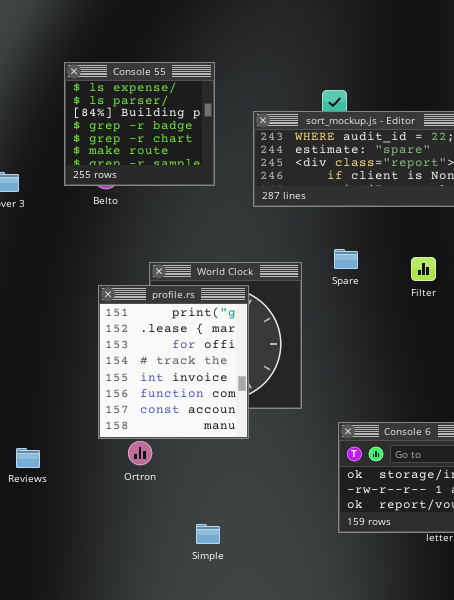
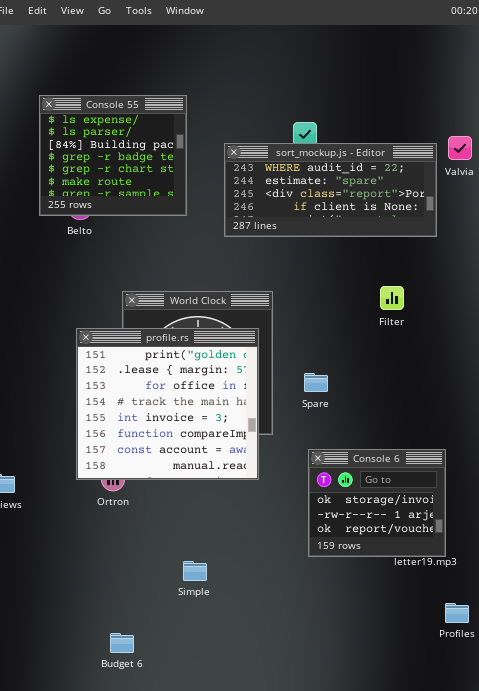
Spare: [334,249,358,269] -> [304,373,328,392], moved
profile.rs: [98,285,249,439] -> [76,328,259,480], moved, resized
Simple: [196,524,220,544] -> [183,561,207,581], moved

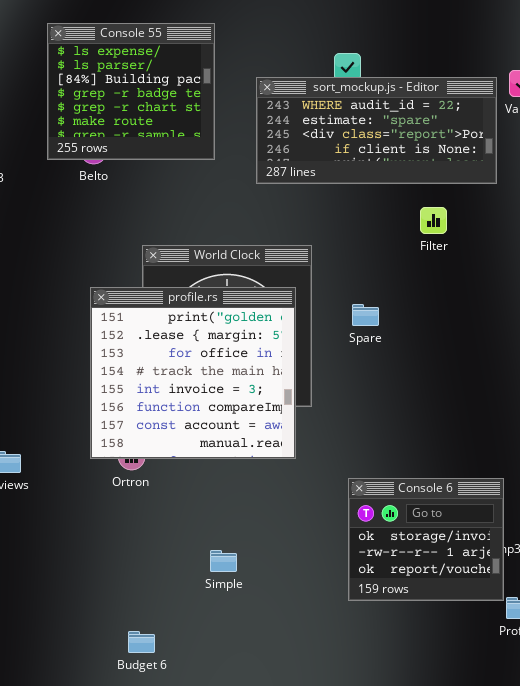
Filter: [380,286,404,310] -> [420,207,447,234], moved
Spare: [304,373,328,392] -> [352,304,379,326], moved
Console 6: [308,449,446,557] -> [348,478,504,601], moved

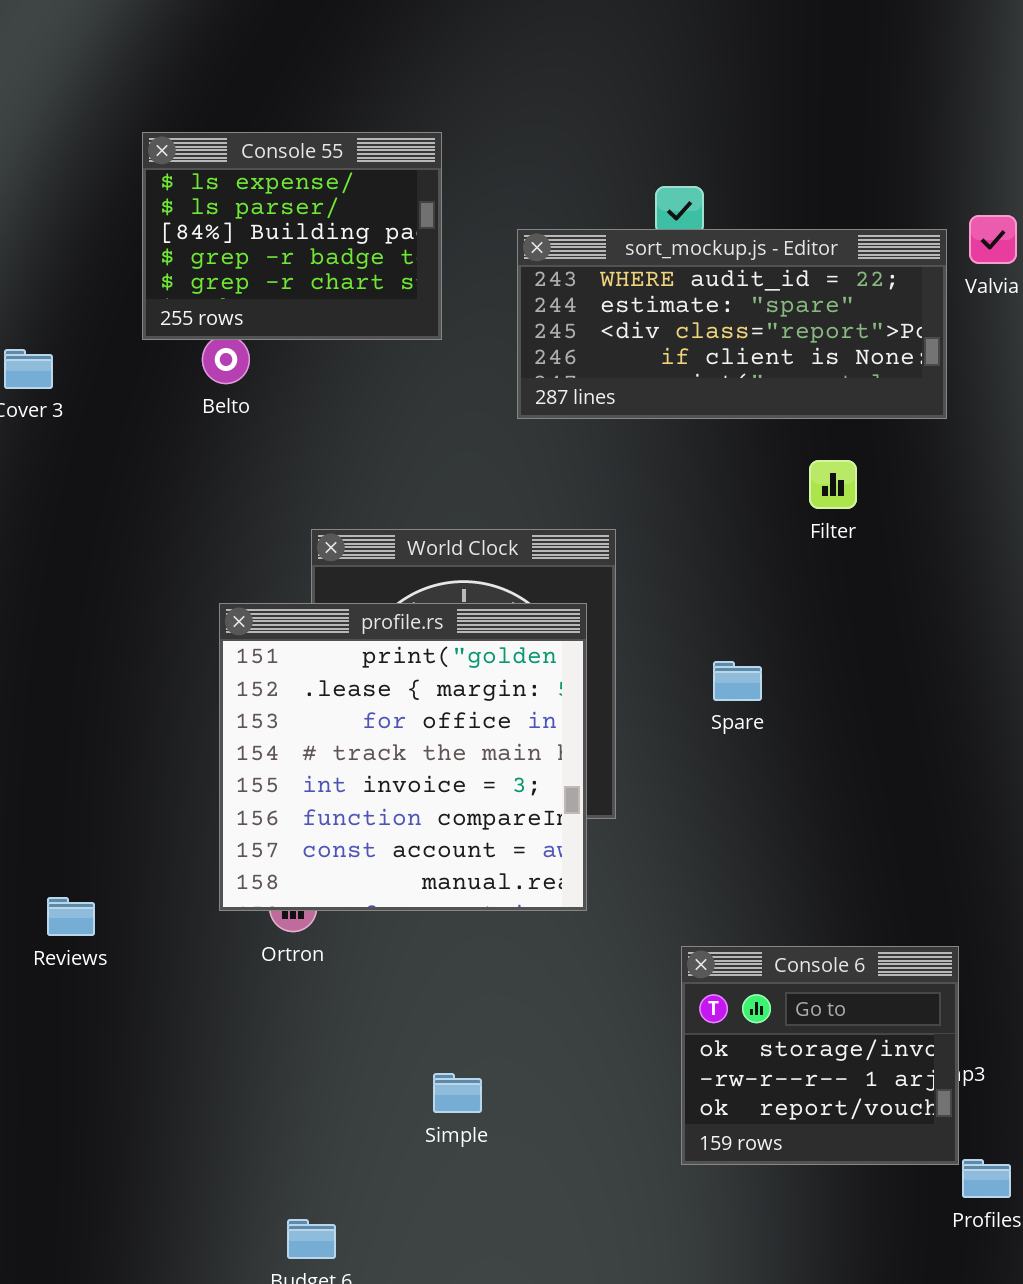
Console 55: [47,23,215,160] -> [142,132,442,340], resized
Spare: [352,304,379,326] -> [713,661,762,701], moved

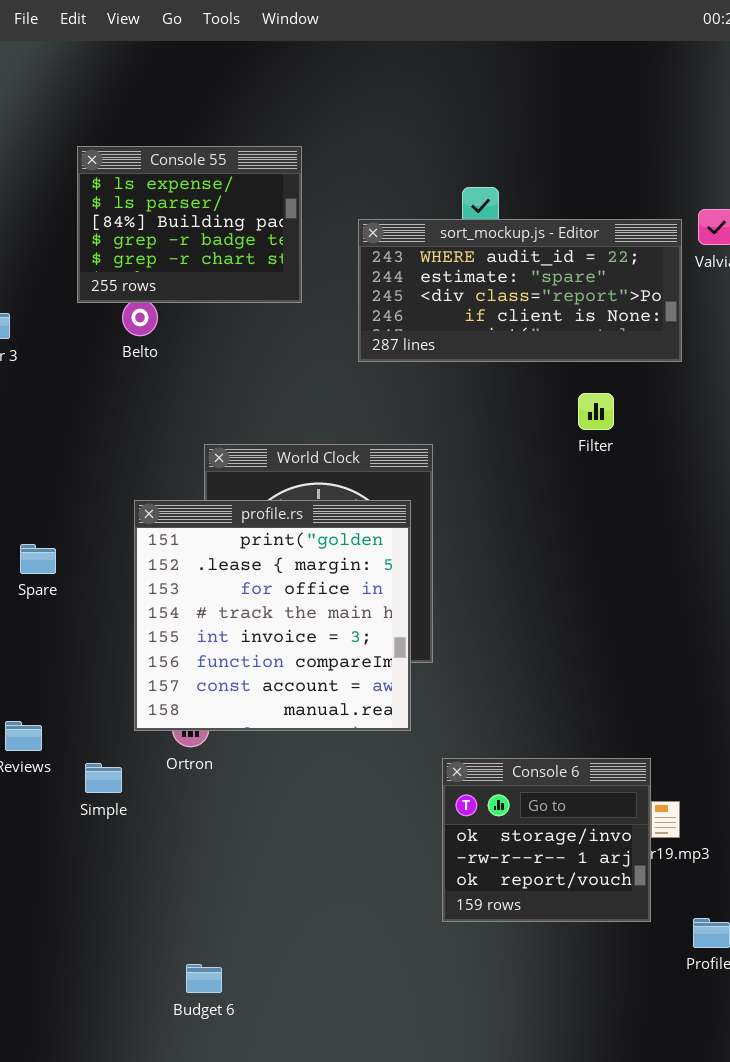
Spare: [713,661,762,701] -> [20,544,56,574], moved
Console 6: [681,946,959,1165] -> [442,758,651,922], moved
Simple: [433,1073,482,1113] -> [85,763,122,793], moved

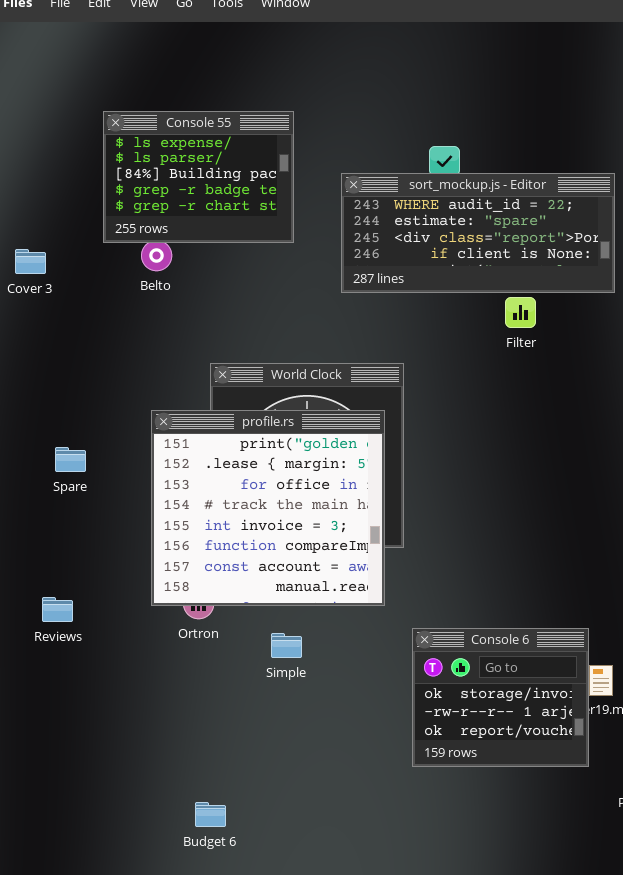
Filter: [578,393,614,430] -> [505,297,536,328], moved
Simple: [85,763,122,793] -> [271,633,302,658], moved

